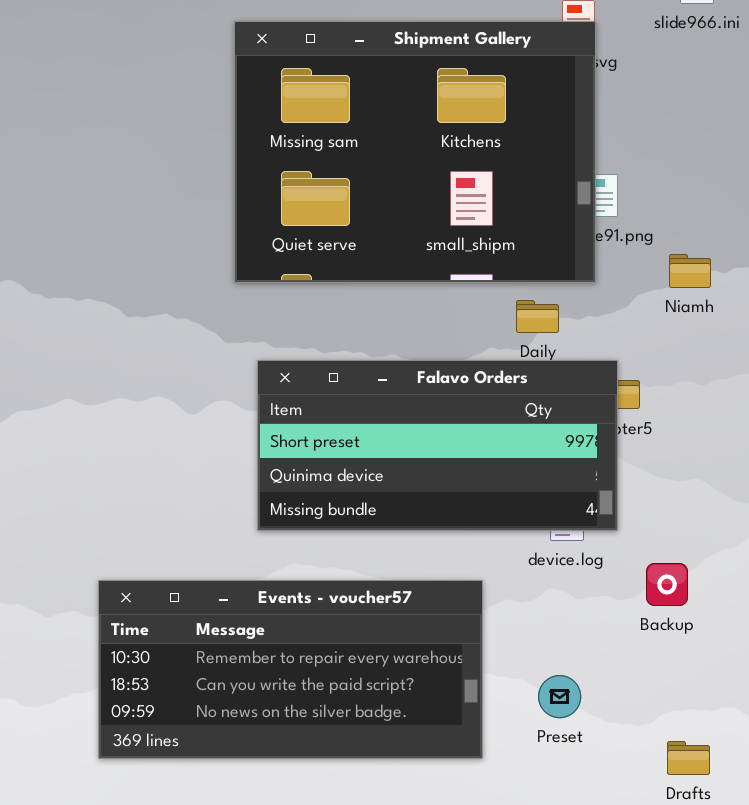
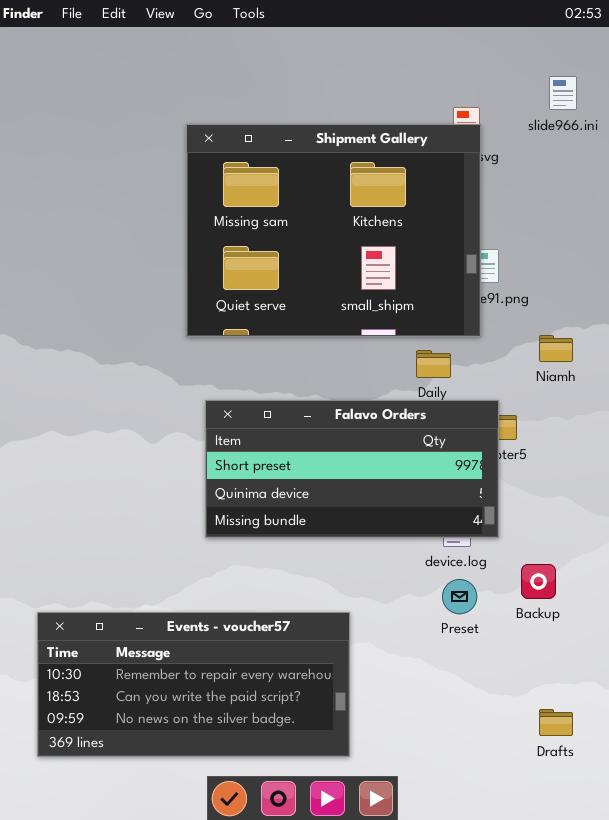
Niamh: [669,254,711,288] -> [539,335,573,362], moved
Events - voucher57: [98,580,483,759] -> [37,612,350,757], moved
Preset: [538,675,581,718] -> [442,579,477,614], moved

